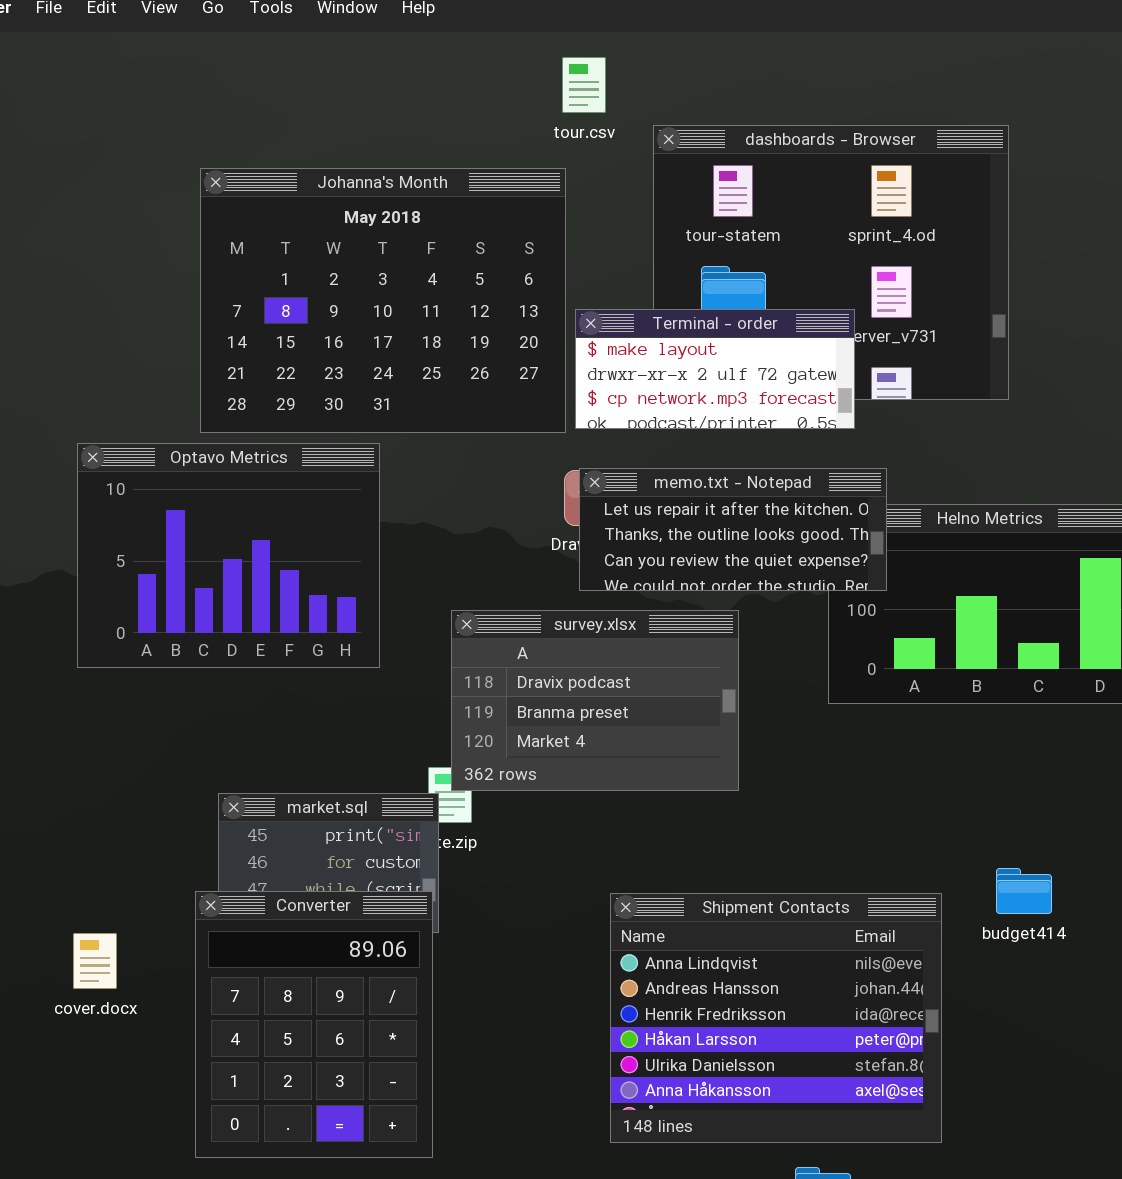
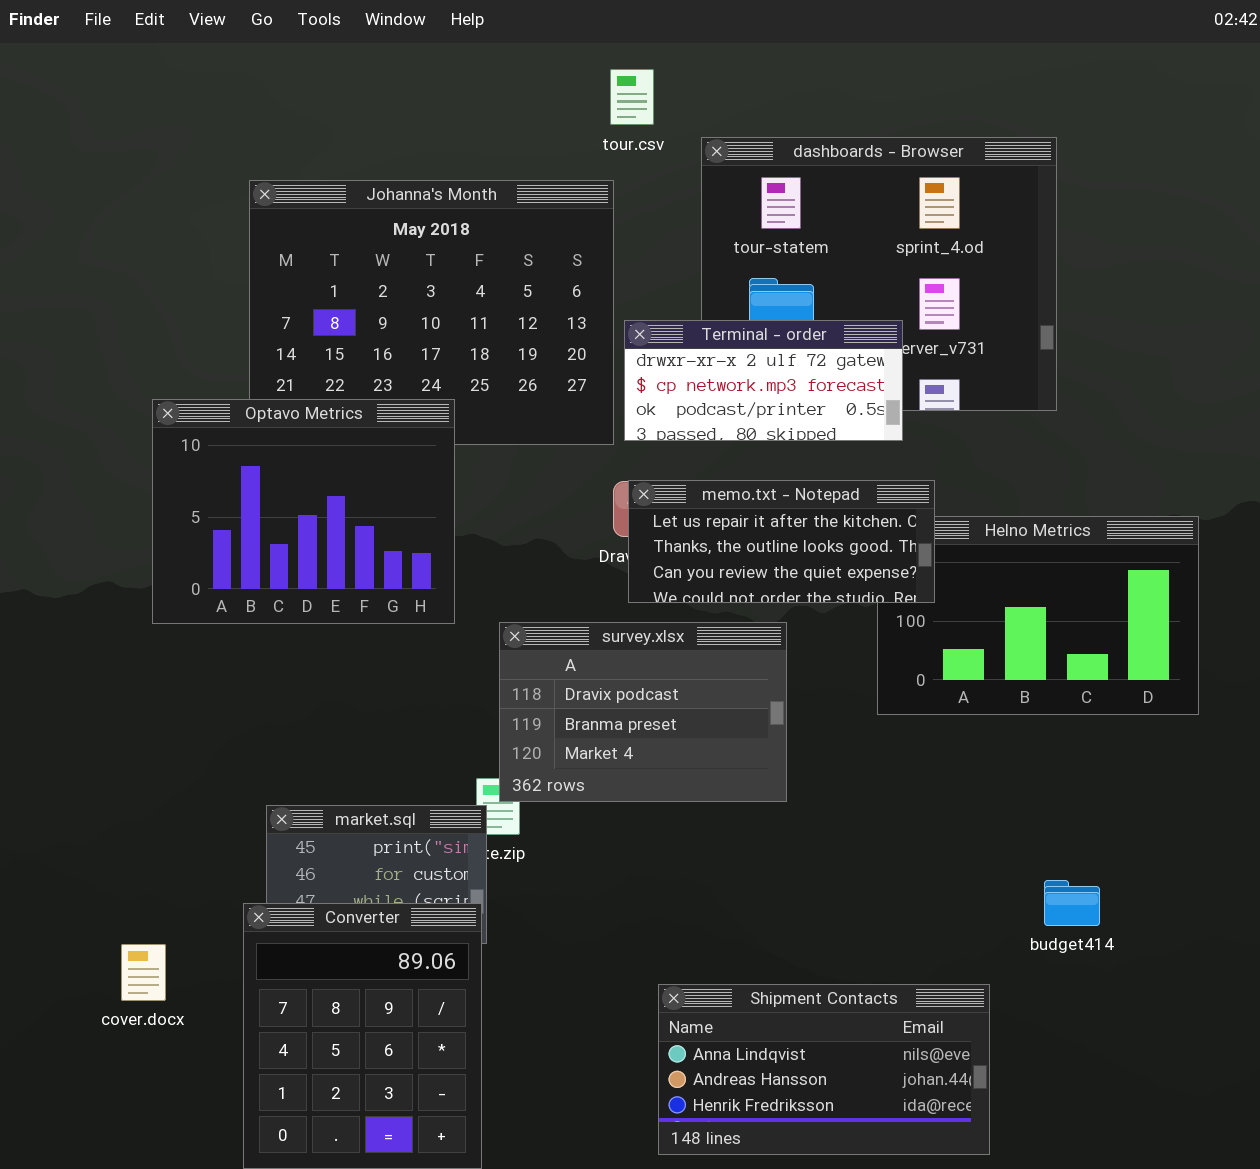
Terminal - order: [575,309,855,429] -> [624,320,903,441], scrolled down 1 row
Optavo Metrics: [77,443,380,668] -> [152,399,455,624], moved
Shipment Contacts: [610,893,942,1143] -> [658,984,990,1155], resized

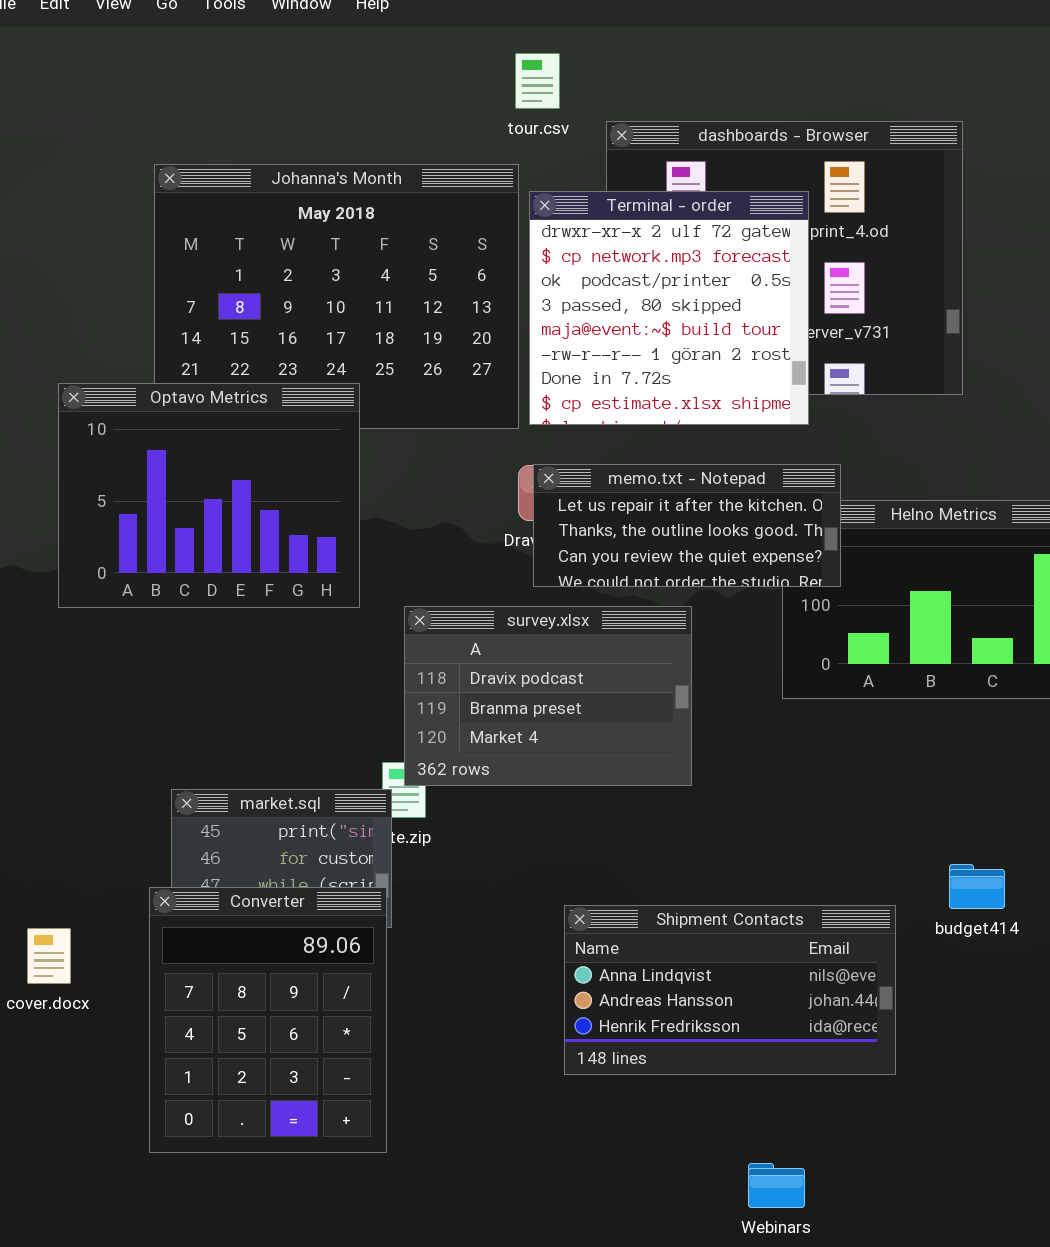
Terminal - order: [624,320,903,441] -> [529,191,809,425], resized
Shipment Contacts: [658,984,990,1155] -> [564,905,896,1075], moved

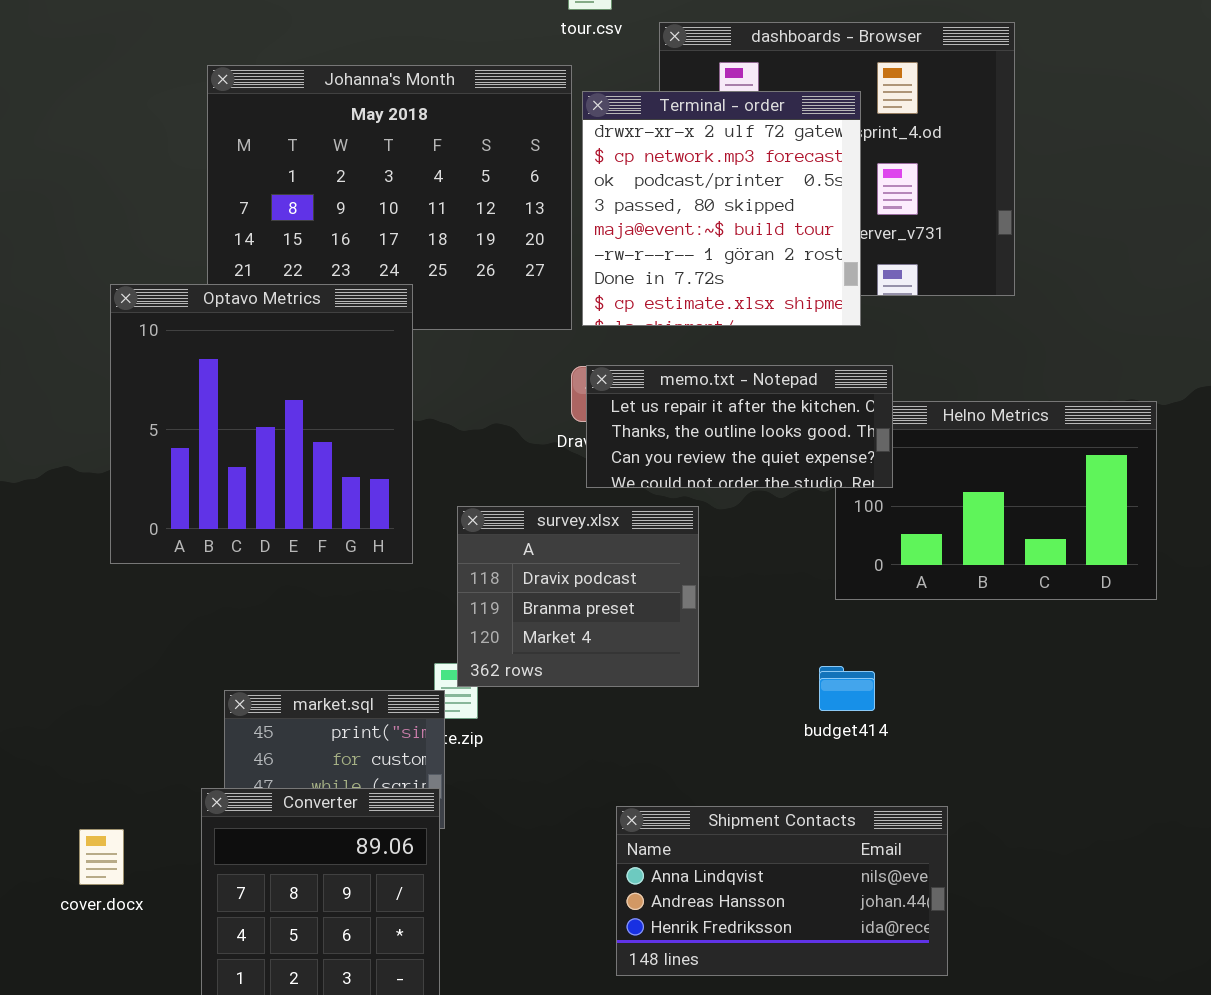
Optavo Metrics: [58,383,360,608] -> [110,284,413,564], resized
survey.xlsx: [404,606,692,786] -> [457,506,699,687], resized
budget414: [949,864,1005,909] -> [819,666,875,711], moved

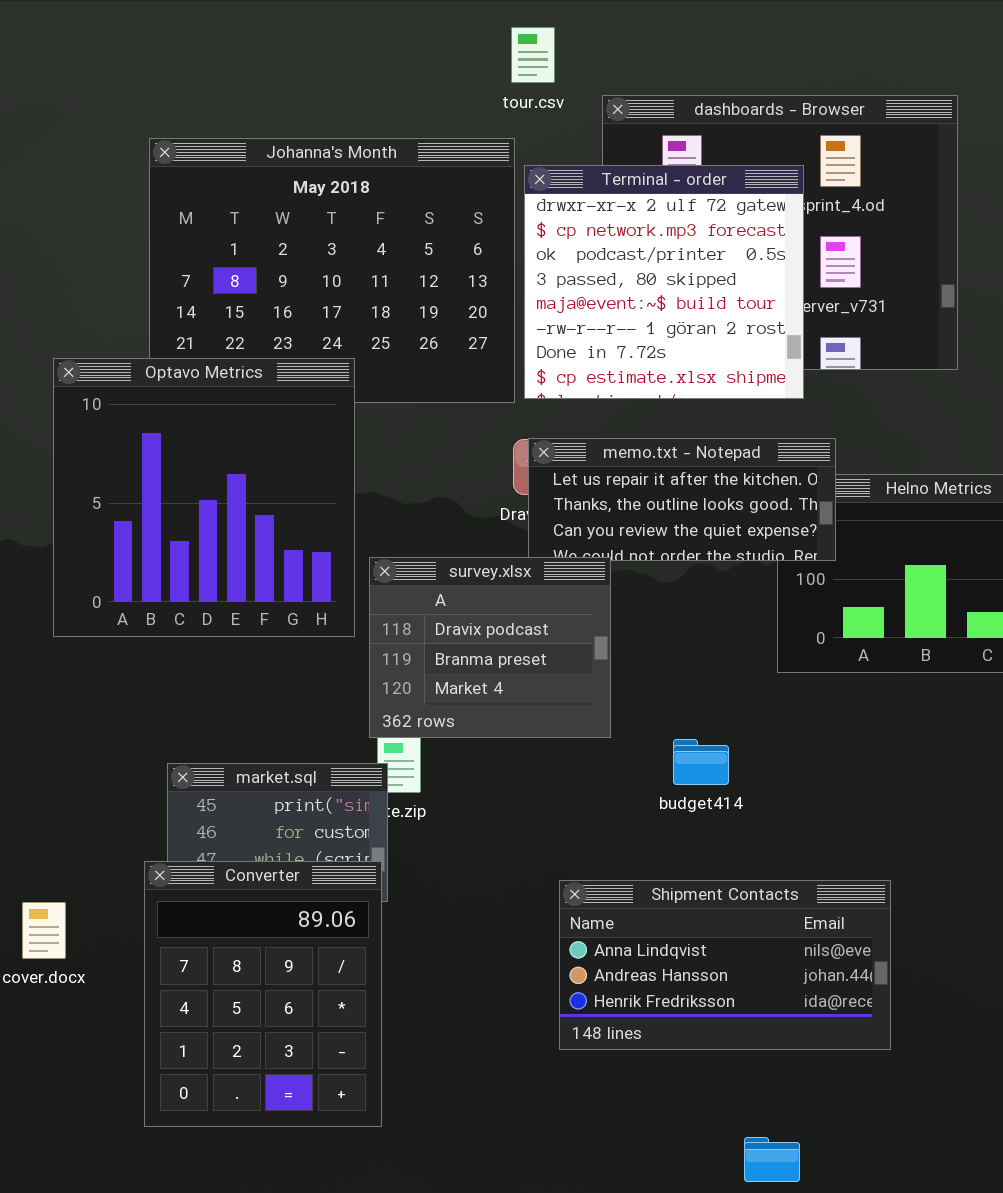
survey.xlsx: [457,506,699,687] -> [369,557,611,738], moved
budget414: [819,666,875,711] -> [673,739,729,785], moved

